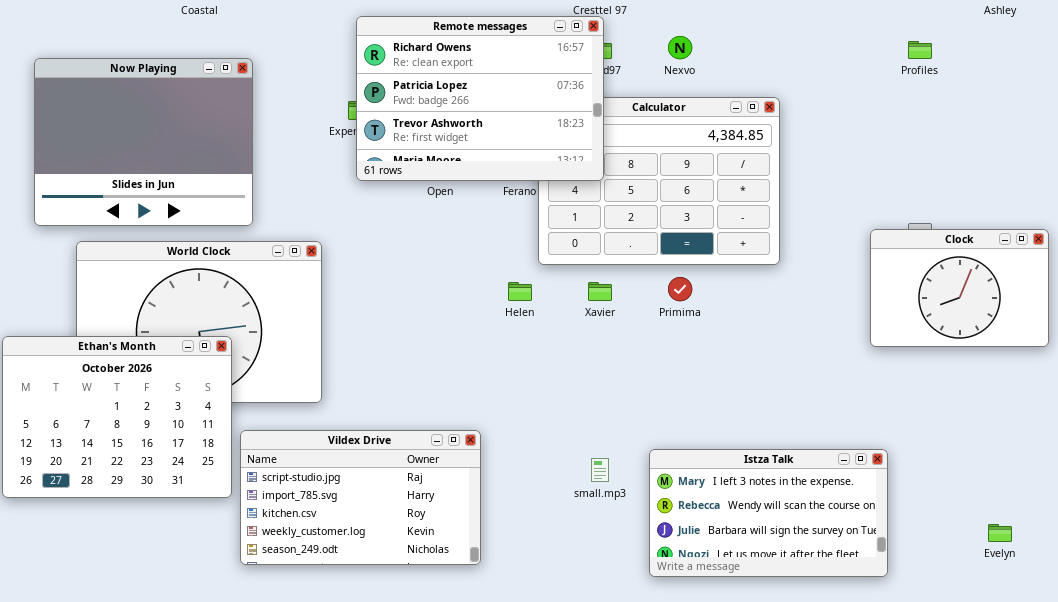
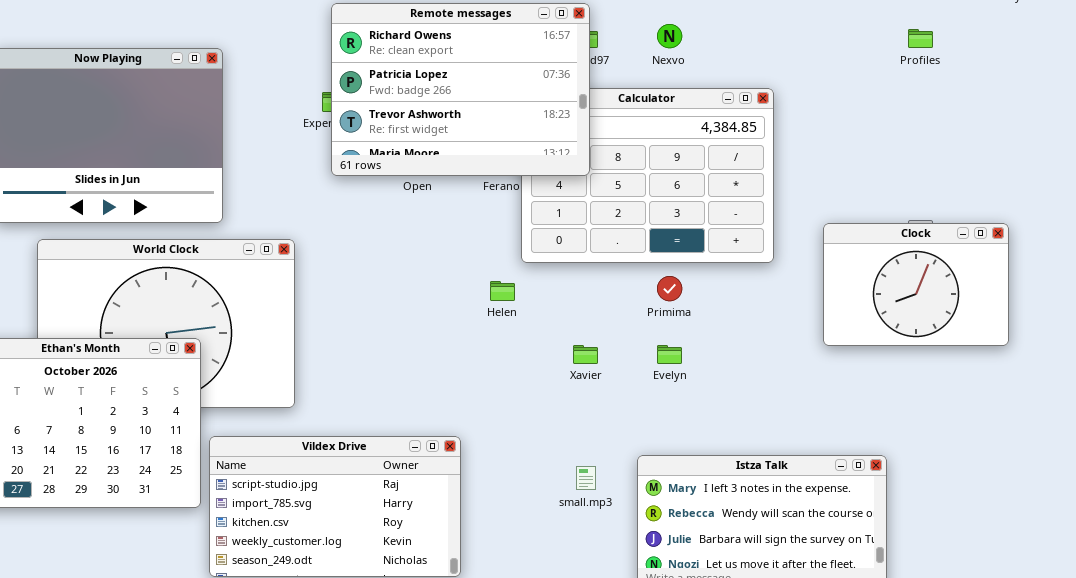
Clock: [870,229,1049,347] -> [823,223,1009,346], moved
Xavier: [588,282,612,301] -> [573,345,598,364], moved
Evelyn: [988,524,1012,542] -> [657,345,682,364], moved

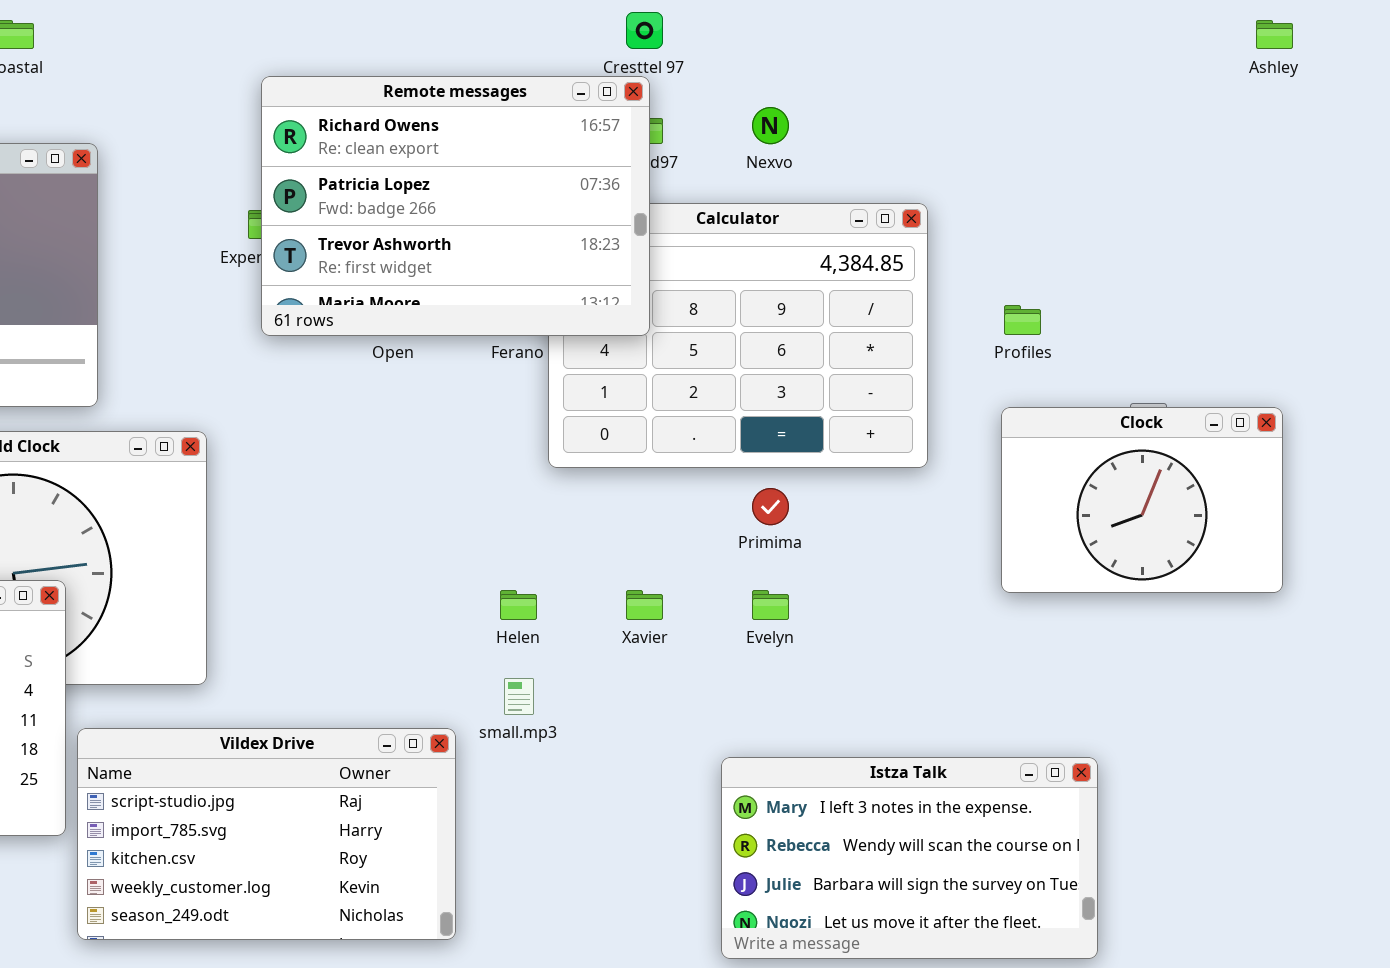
Profiles: [908,29,933,48] -> [1004,305,1041,335], moved
Helen: [490,281,515,301] -> [500,590,537,620], moved
small.mp3: [576,466,596,490] -> [504,678,534,715], moved

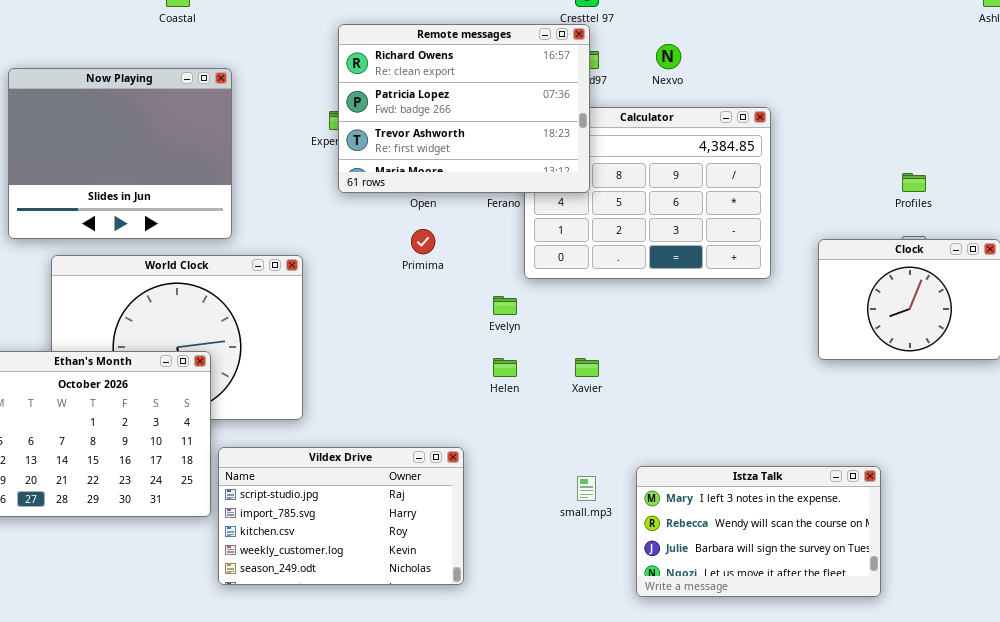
Profiles: [1004,305,1041,335] -> [902,173,926,192], moved
Primima: [752,488,789,525] -> [411,229,435,254], moved
Evelyn: [752,590,789,620] -> [493,296,517,315], moved
small.mp3: [504,678,534,715] -> [577,476,596,501], moved

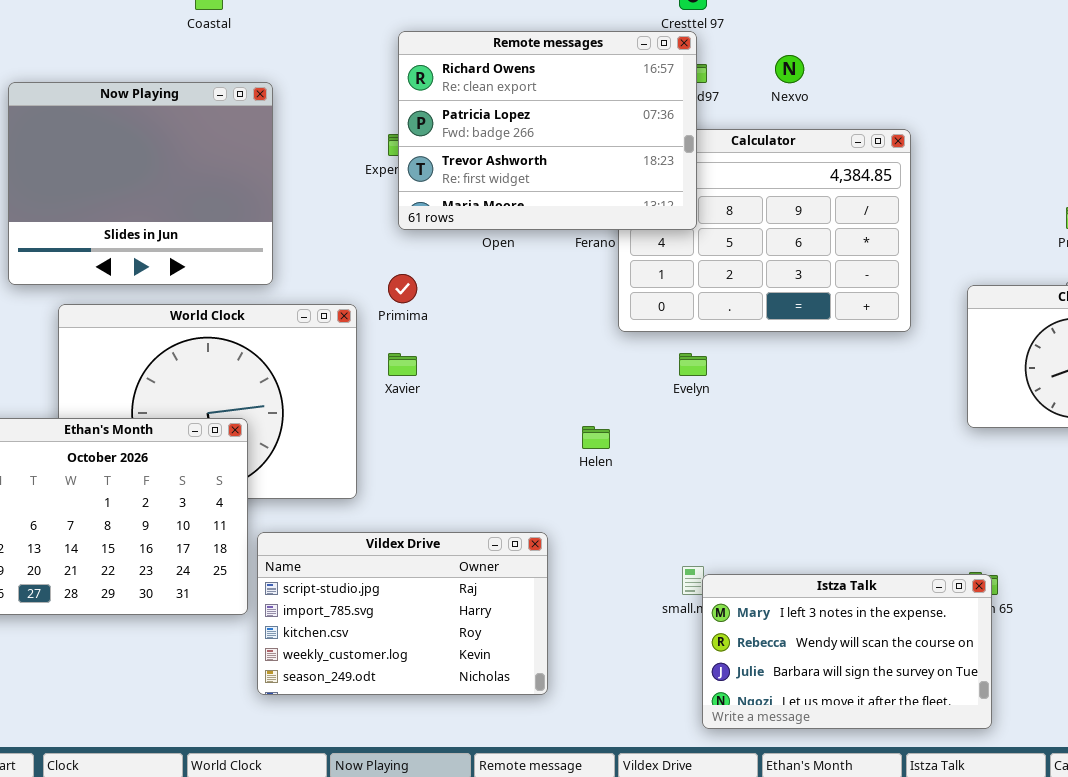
Primima: [411,229,435,254] -> [388,274,417,303], moved
Evelyn: [493,296,517,315] -> [679,353,707,376], moved
Xavier: [575,358,599,377] -> [388,353,417,376], moved
Istza Talk: [636,466,881,597] -> [702,574,992,729], moved

